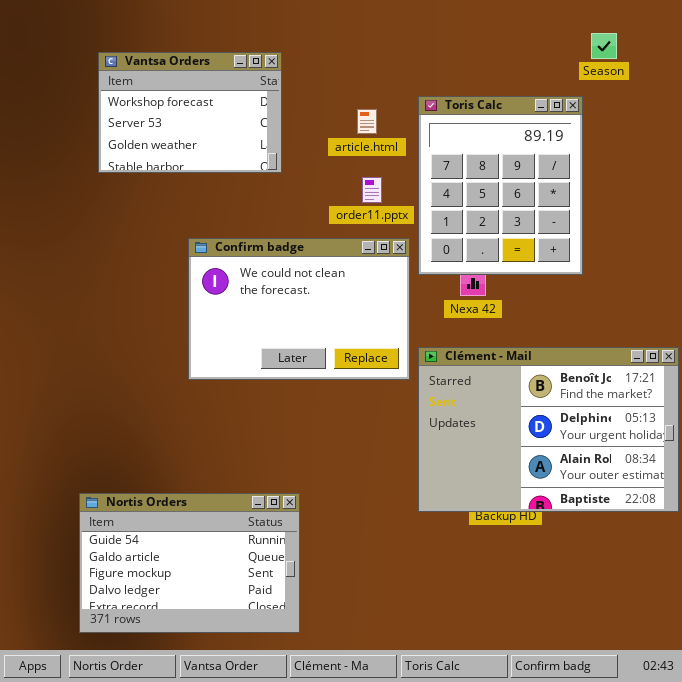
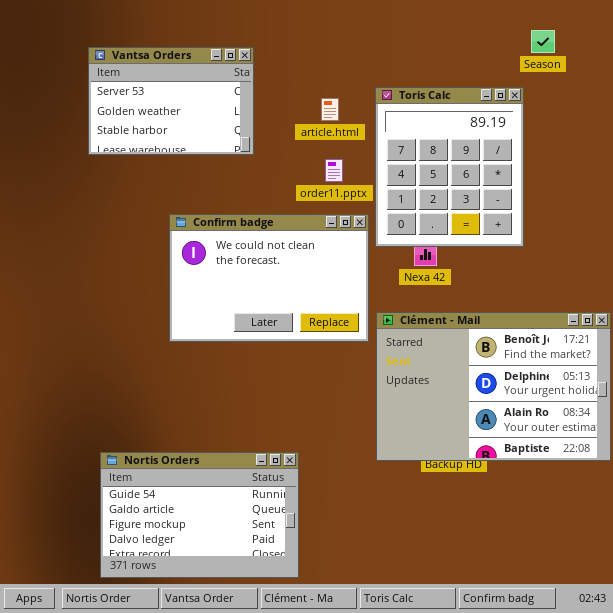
Vantsa Orders: [98,52,282,173] -> [88,47,254,155], scrolled down 1 row
Nortis Orders: [79,493,300,633] -> [100,452,299,578], moved

